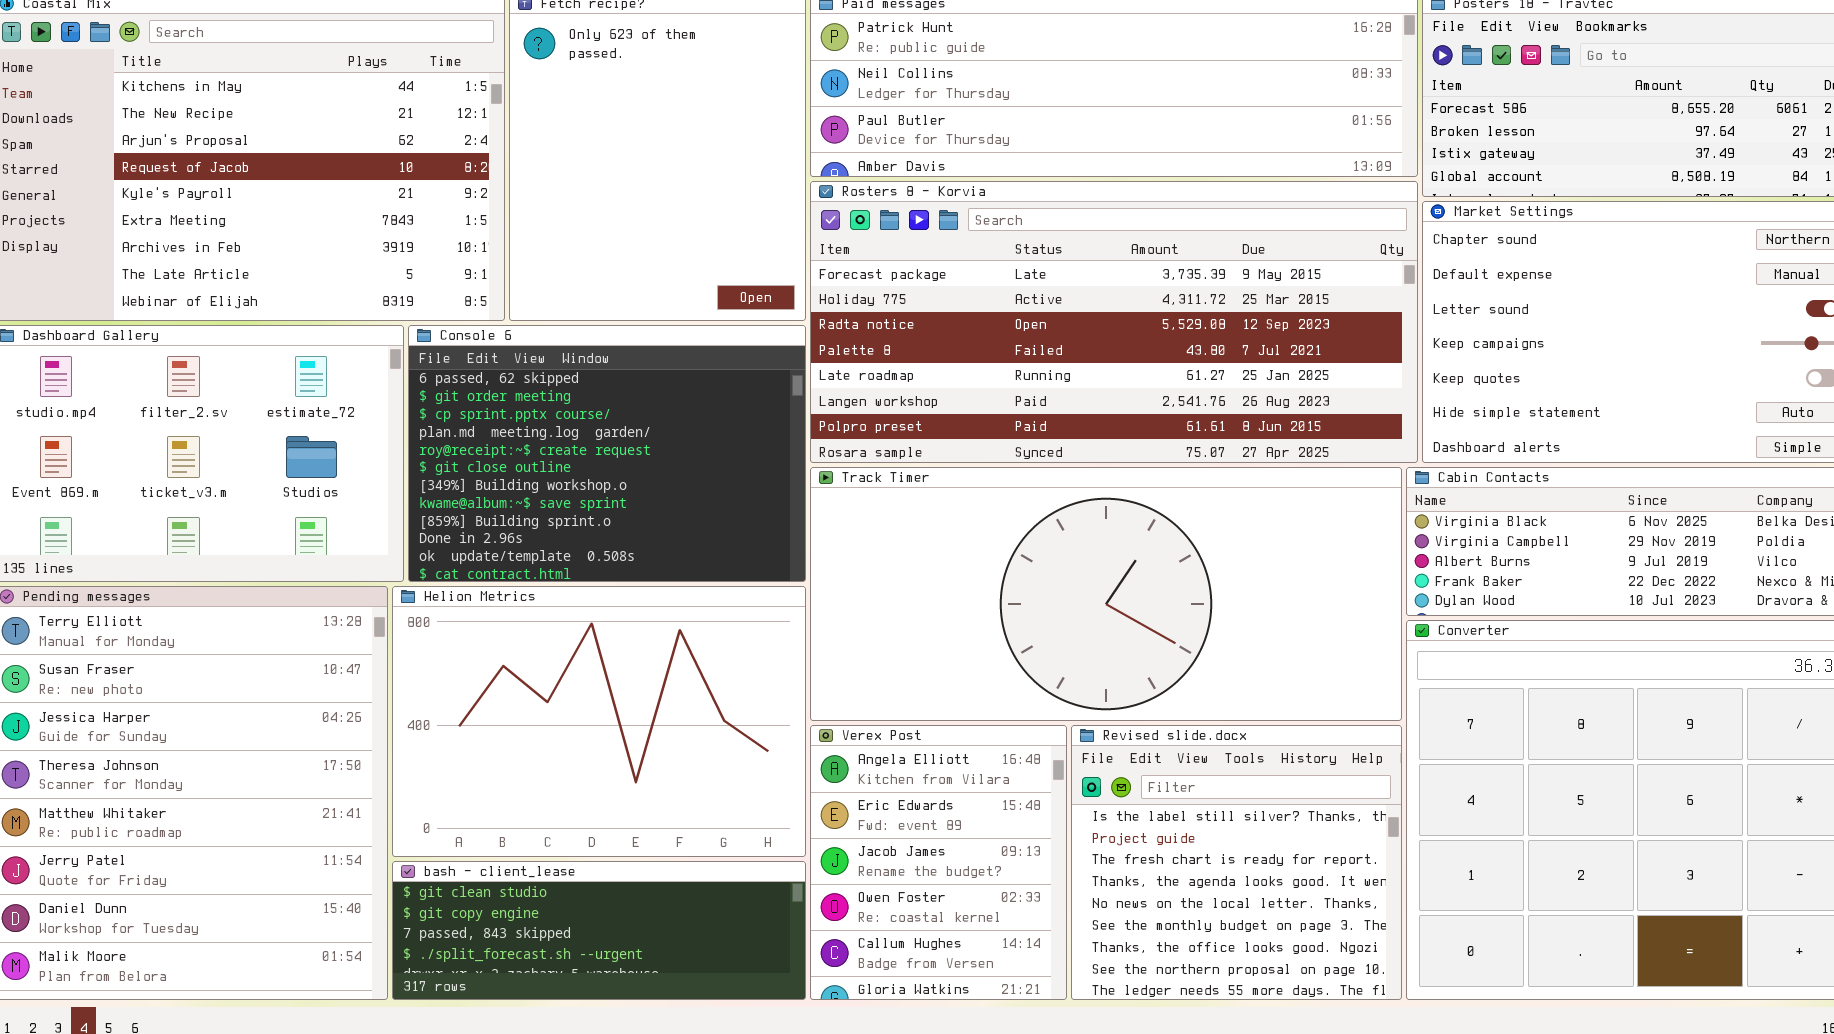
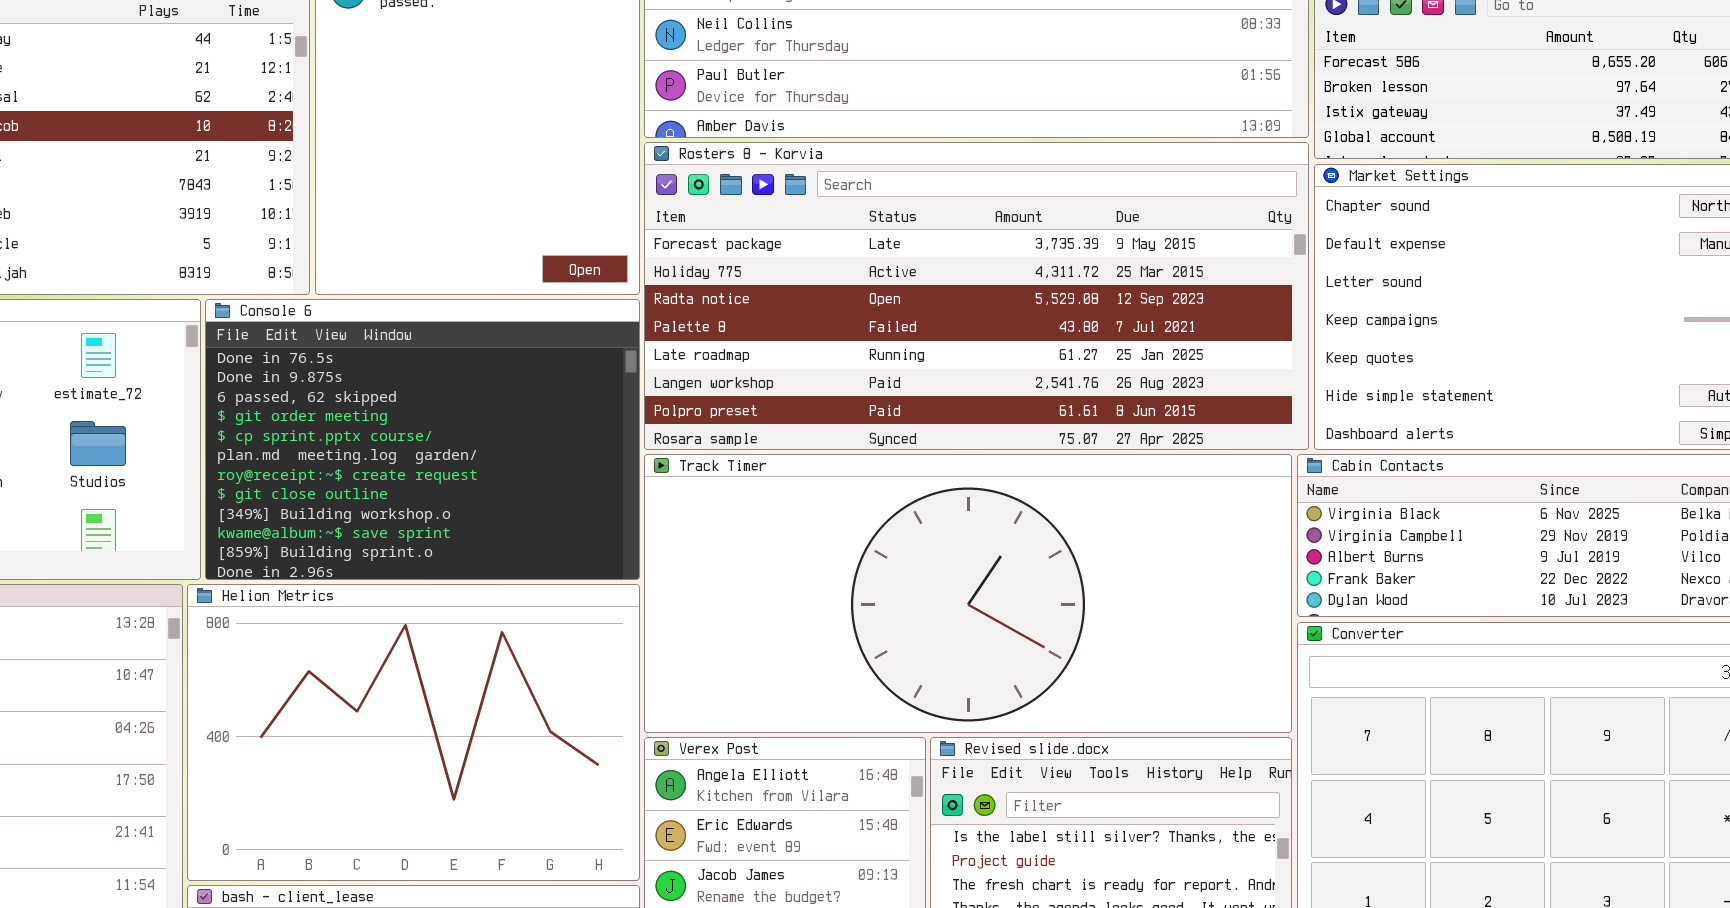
Console 6: [408,325,806,582] -> [205,299,640,580], scrolled up 2 rows

